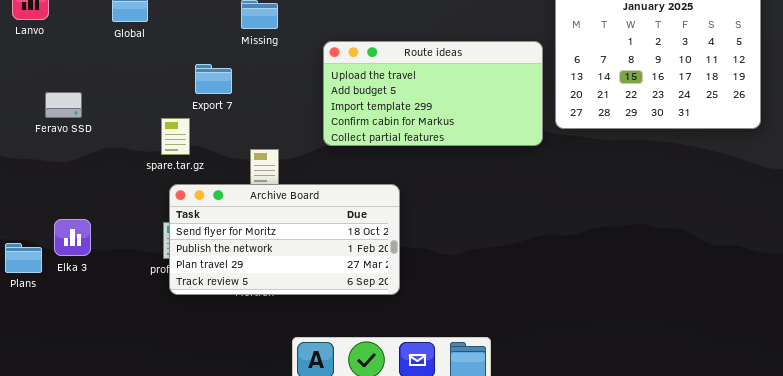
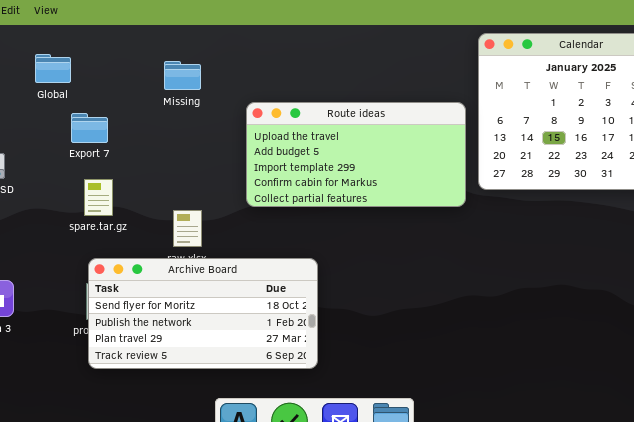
Export 7: [195,64,232,94] -> [71,113,108,143], moved
Archive Board: [169,184,400,295] -> [88,258,318,369], moved

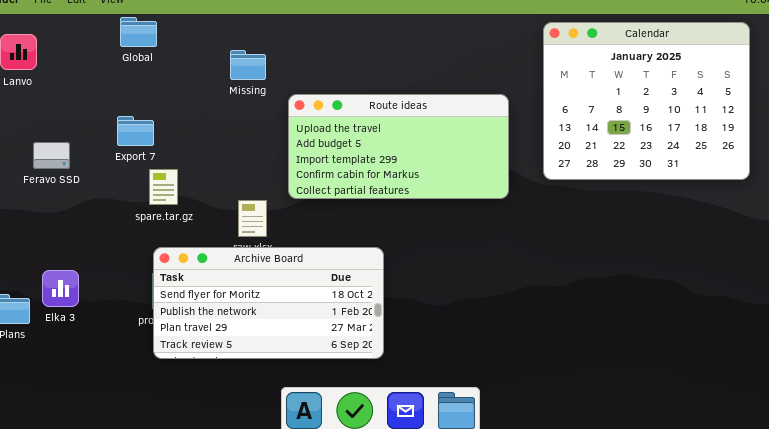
Global: [35,54,71,83] -> [120,17,157,47], moved
Route ideas: [246,102,466,207] -> [288,94,509,199], moved
Export 7: [71,113,108,143] -> [117,116,154,146], moved

